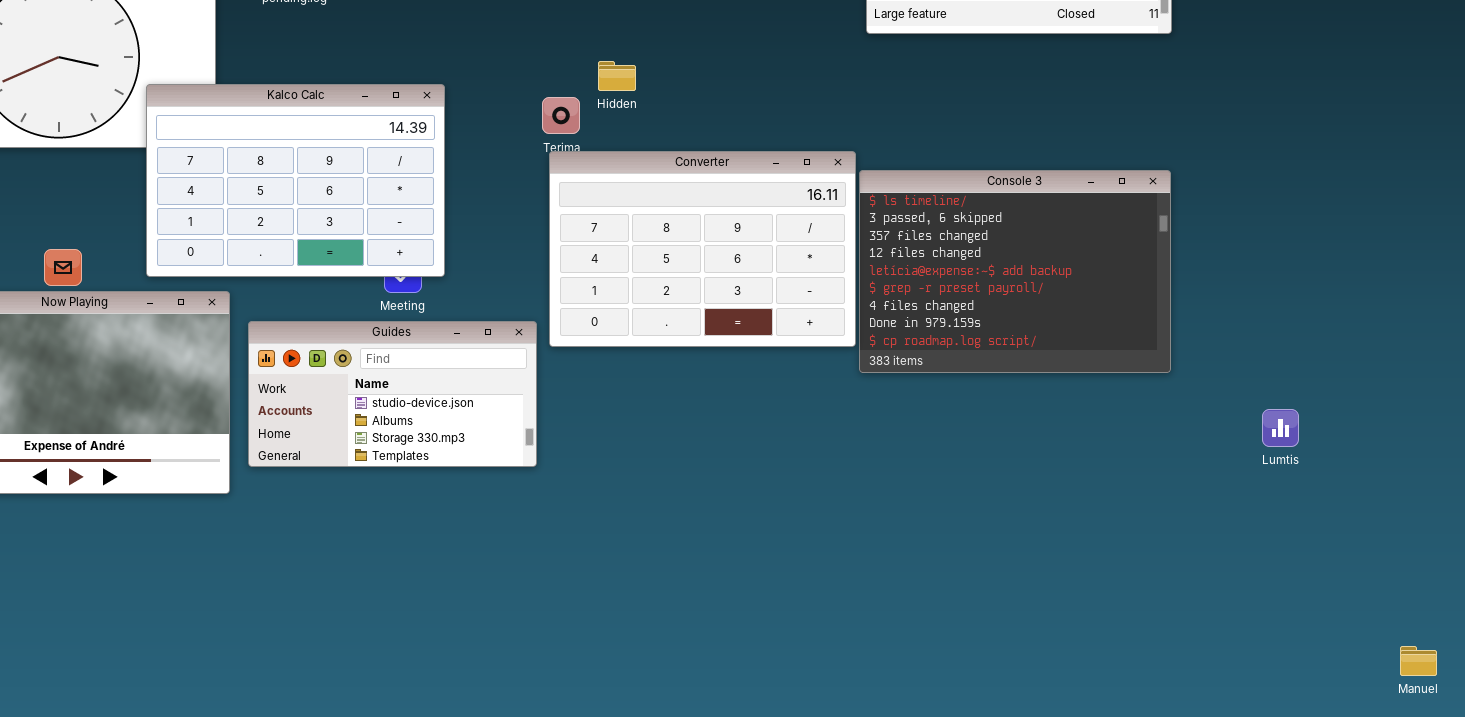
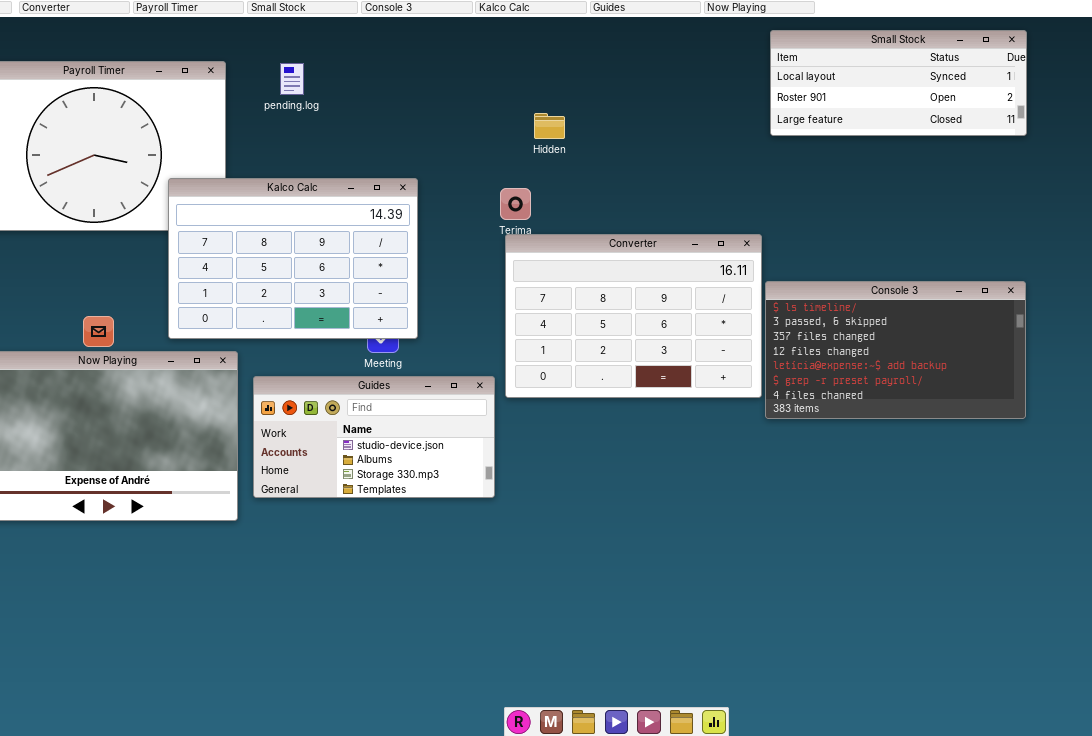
Hidden: [598,61,636,91] -> [534,113,565,139], moved
Console 3: [859,170,1171,373] -> [765,281,1026,419], resized

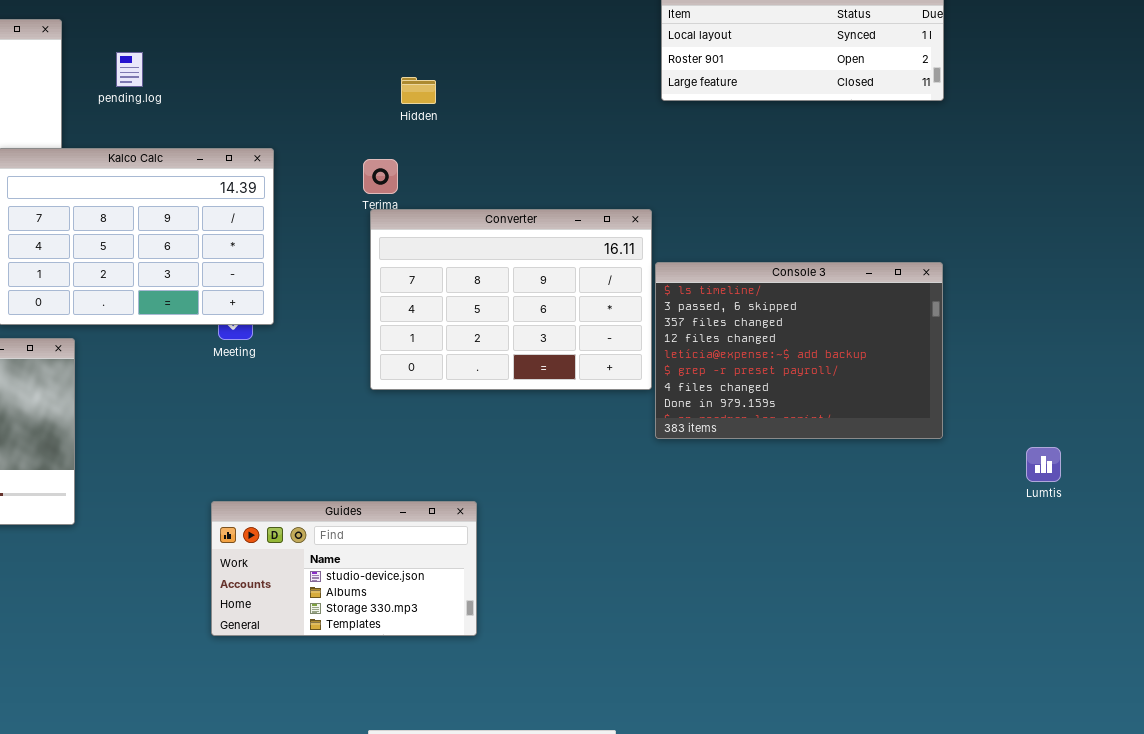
pending.log: [280,63,304,95] -> [116,52,143,87], moved
Console 3: [765,281,1026,419] -> [655,262,943,439], resized
Guides: [253,376,495,498] -> [211,501,477,636], moved

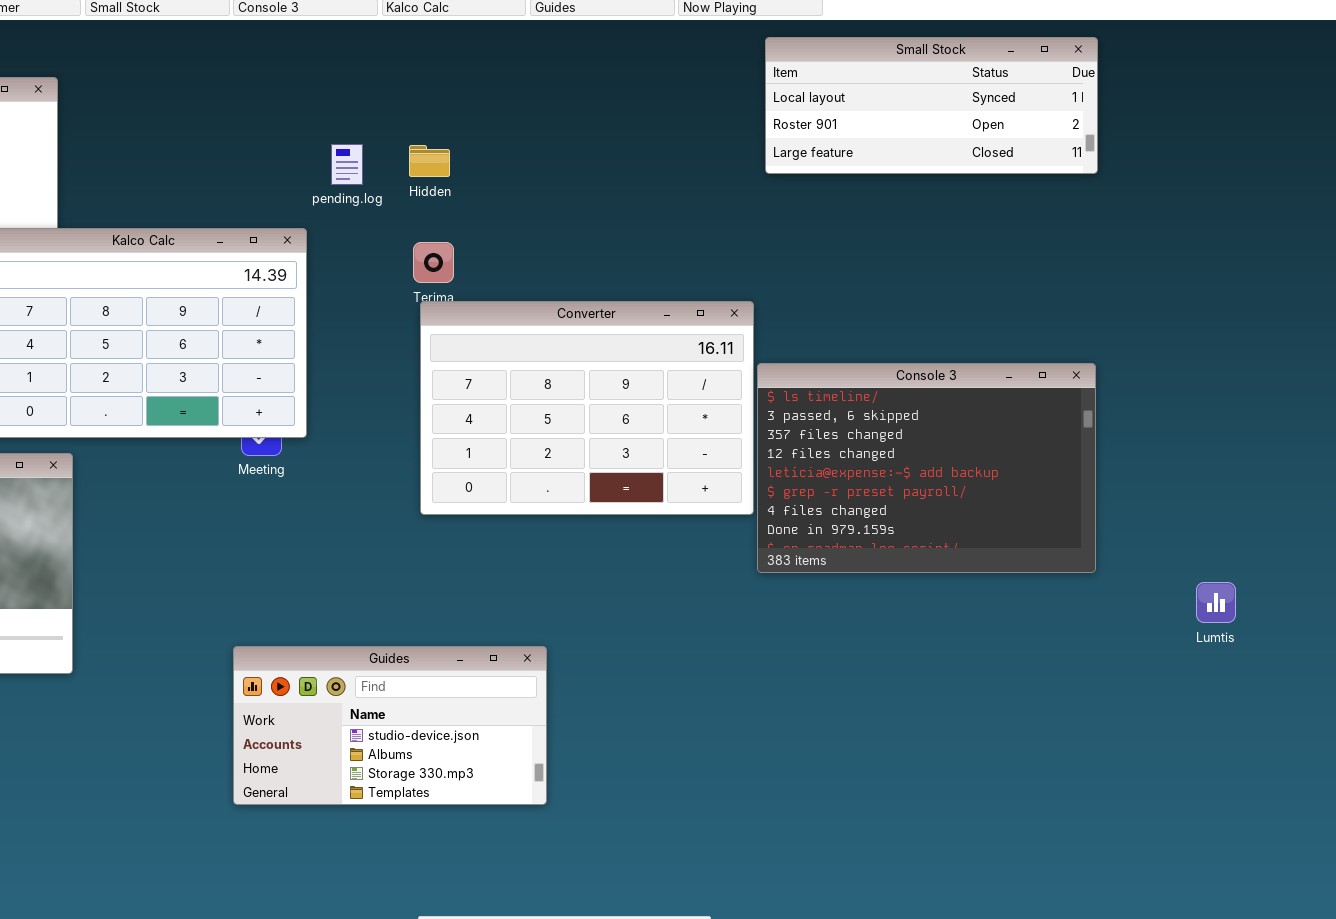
pending.log: [116,52,143,87] -> [331,144,363,185], moved
Hidden: [401,77,436,104] -> [409,145,450,177], moved

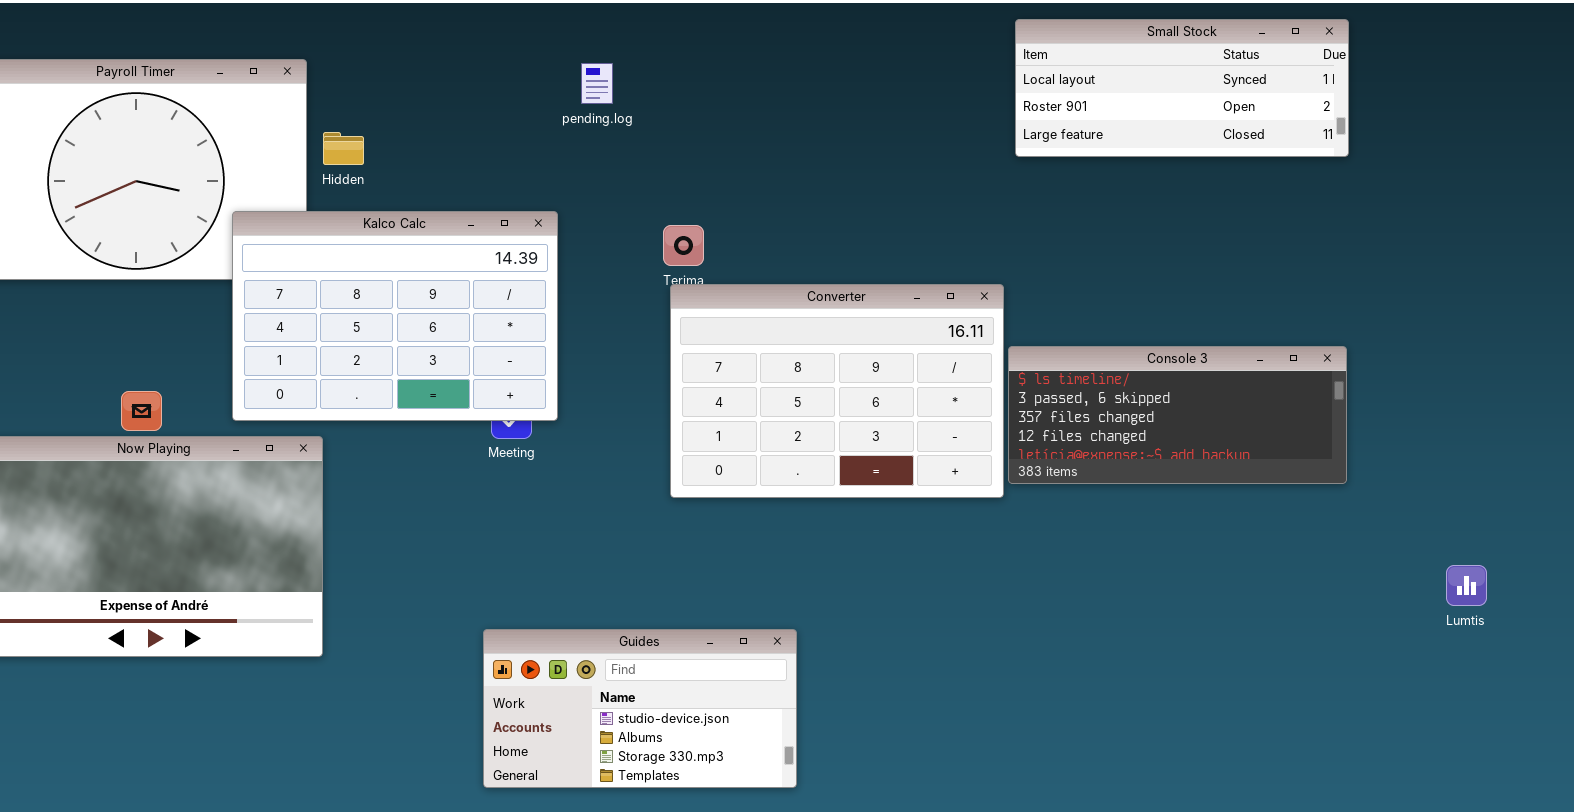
pending.log: [331,144,363,185] -> [581,63,613,104], moved
Hidden: [409,145,450,177] -> [323,132,364,165], moved
Console 3: [757,363,1096,573] -> [1008,346,1347,484], resized

